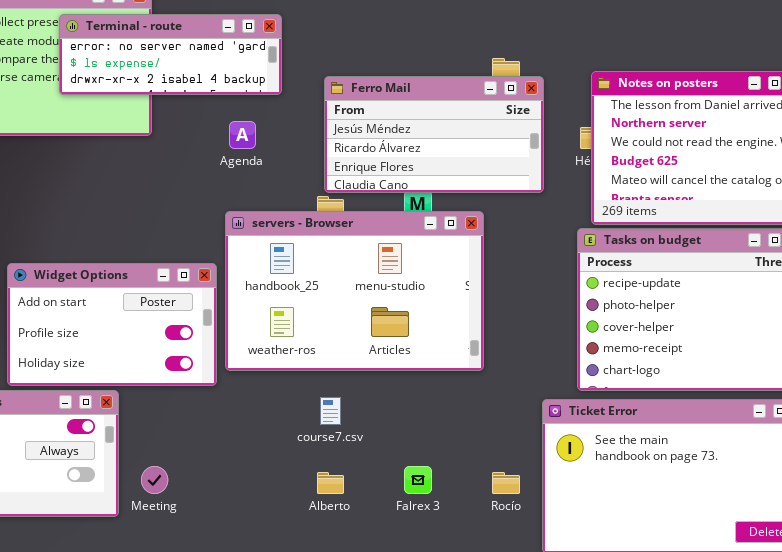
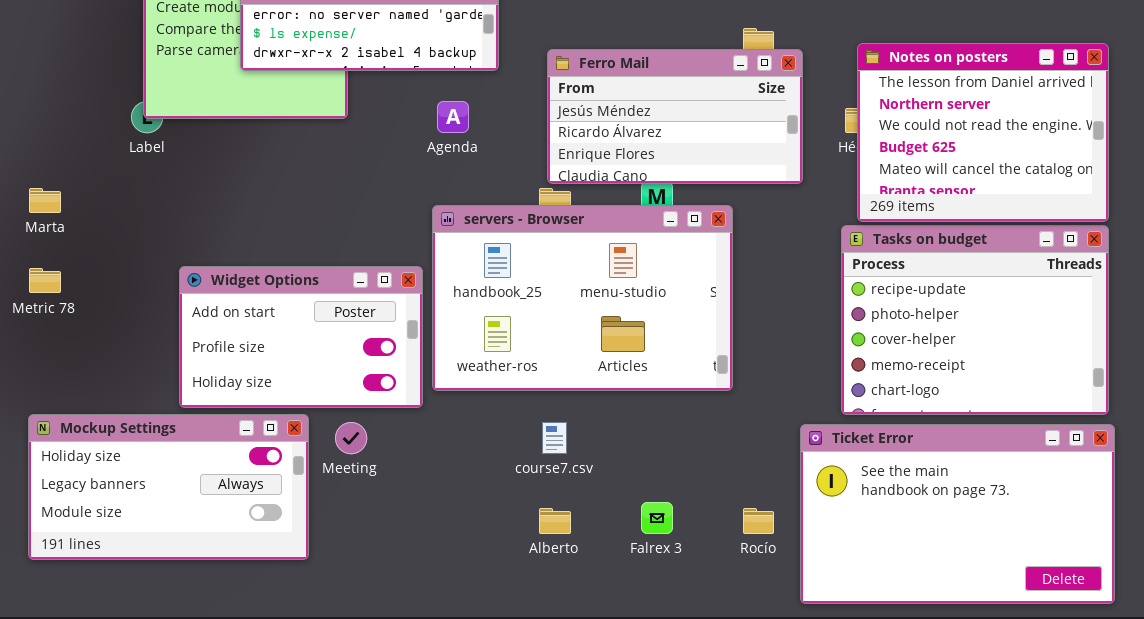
Meeting: [141,466,168,494] -> [335,422,367,454], moved

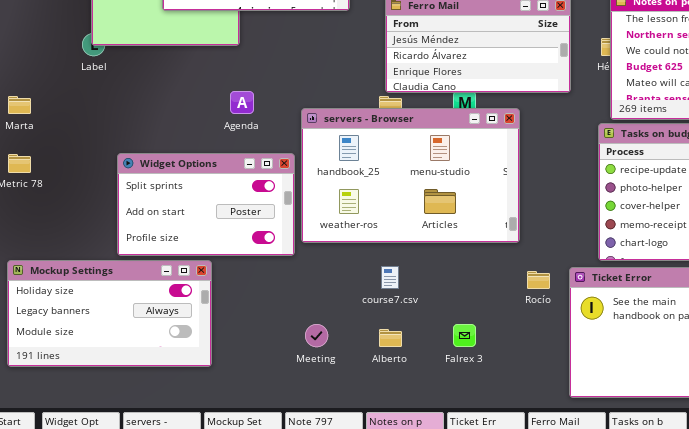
Agenda: [437,101,469,133] -> [230,91,254,114], moved
Widget Options: [179,266,423,408] -> [117,153,295,256], scrolled up 1 row
Meeting: [335,422,367,454] -> [305,324,328,347], moved
Rocío: [743,508,774,534] -> [527,271,550,289], moved

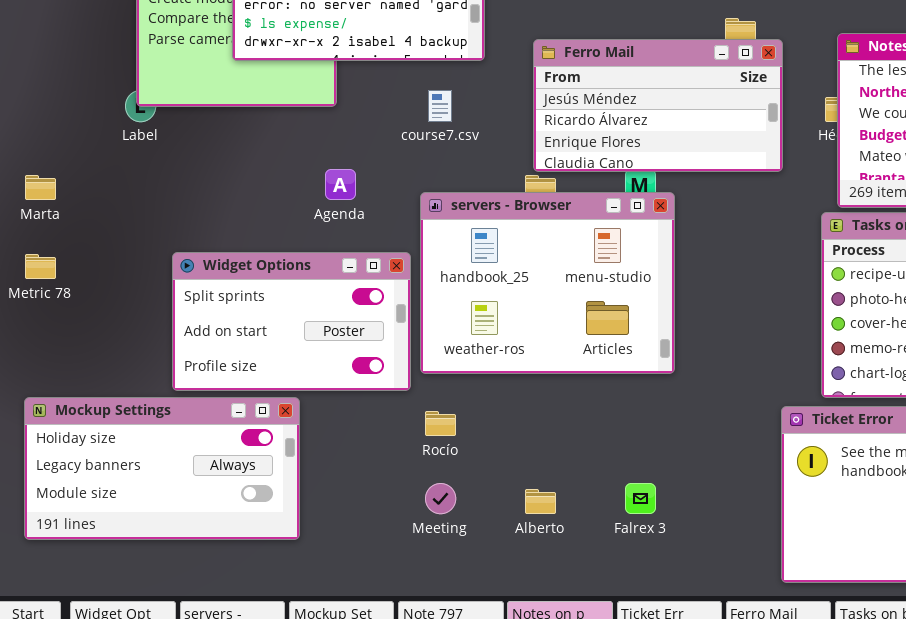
servers - Browser: [301,108,520,243] -> [420,192,675,374], resized
course7.csv: [381,266,399,289] -> [428,90,452,122], moved
Rocío: [527,271,550,289] -> [425,411,456,436], moved

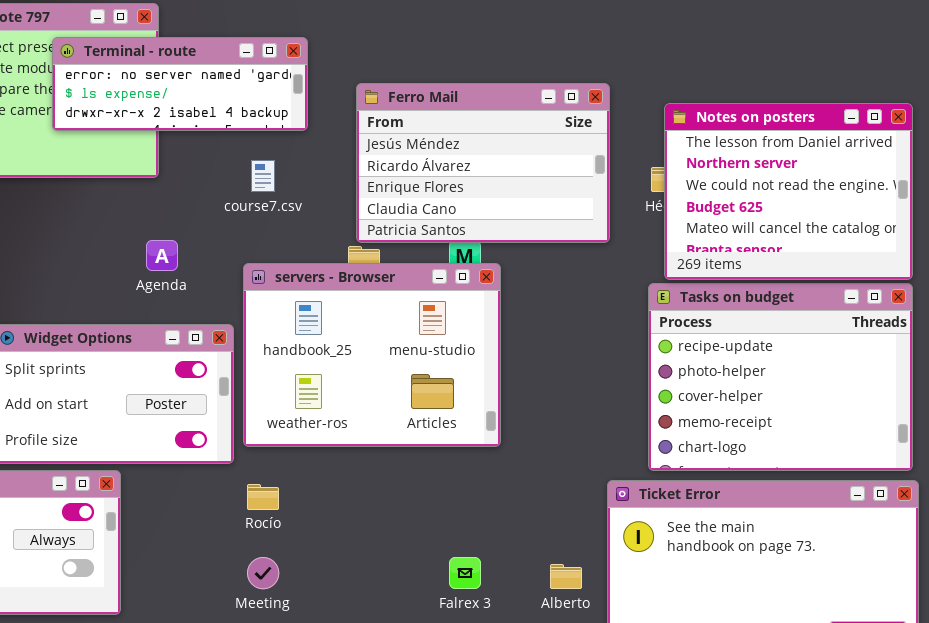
Ferro Mail: [533,39,783,172] -> [356,83,610,243], resized
Alberto: [525,489,556,514] -> [550,564,582,589], moved

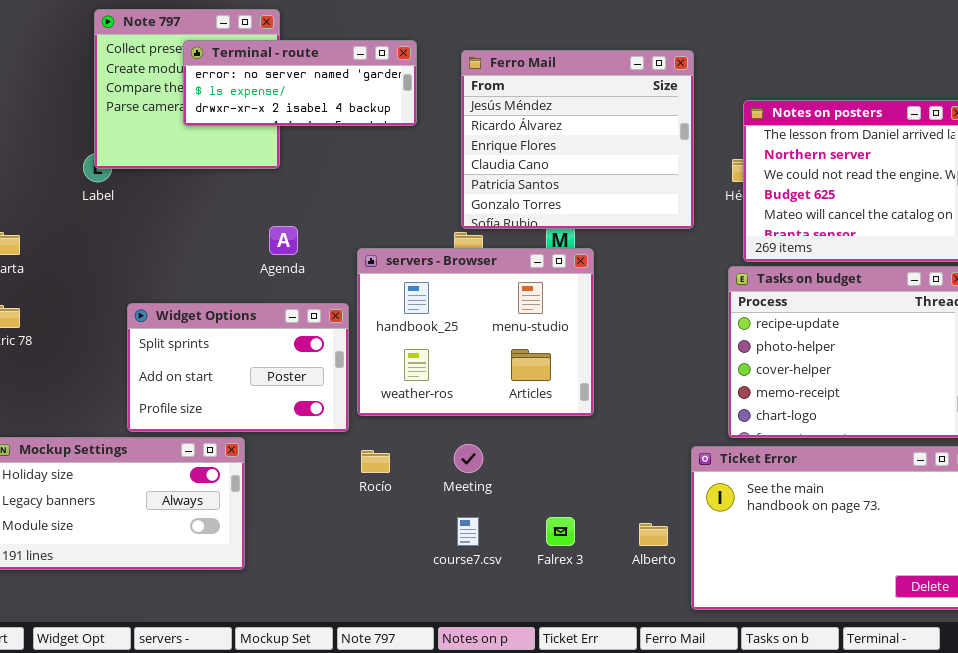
Ferro Mail: [356,83,610,243] -> [461,50,694,229], resized
course7.csv: [251,160,275,192] -> [457,517,479,546], moved
Meeting: [247,557,279,589] -> [454,444,483,473], moved

